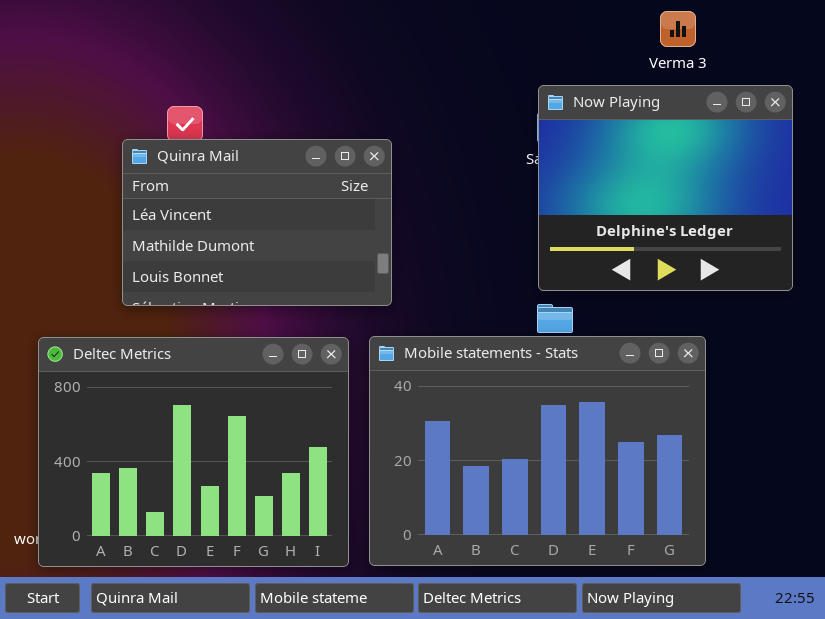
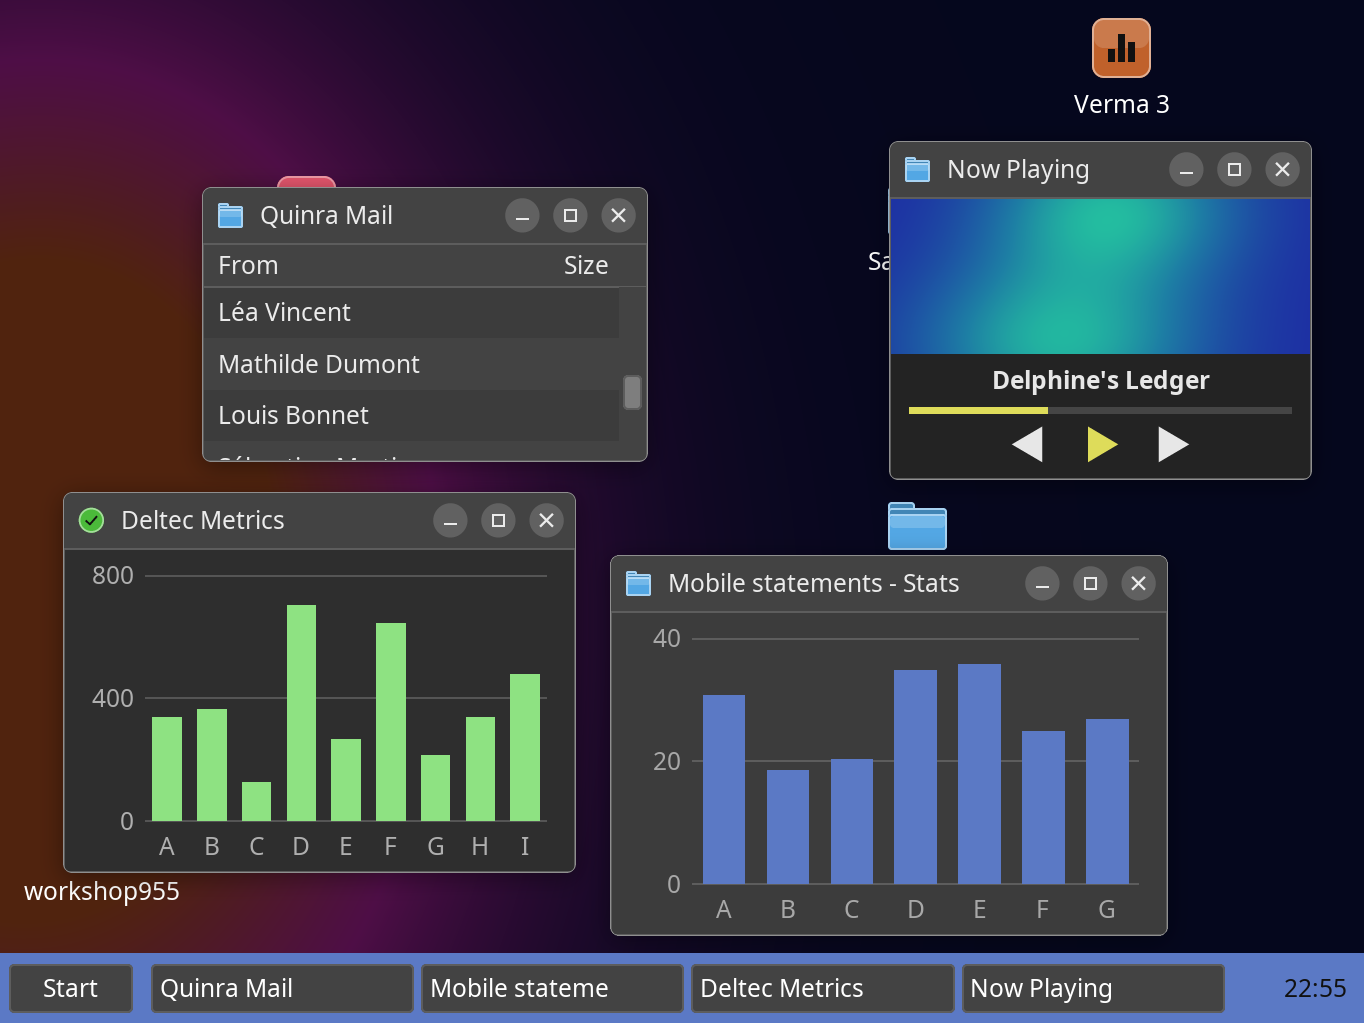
Quinra Mail: [122,139,392,306] -> [202,187,648,462], moved
Deltec Metrics: [38,337,349,567] -> [63,492,576,873], moved

